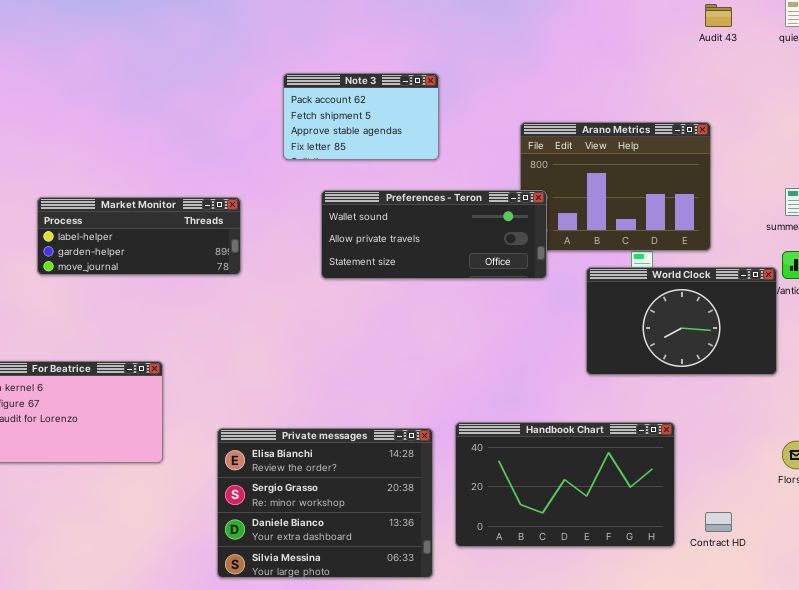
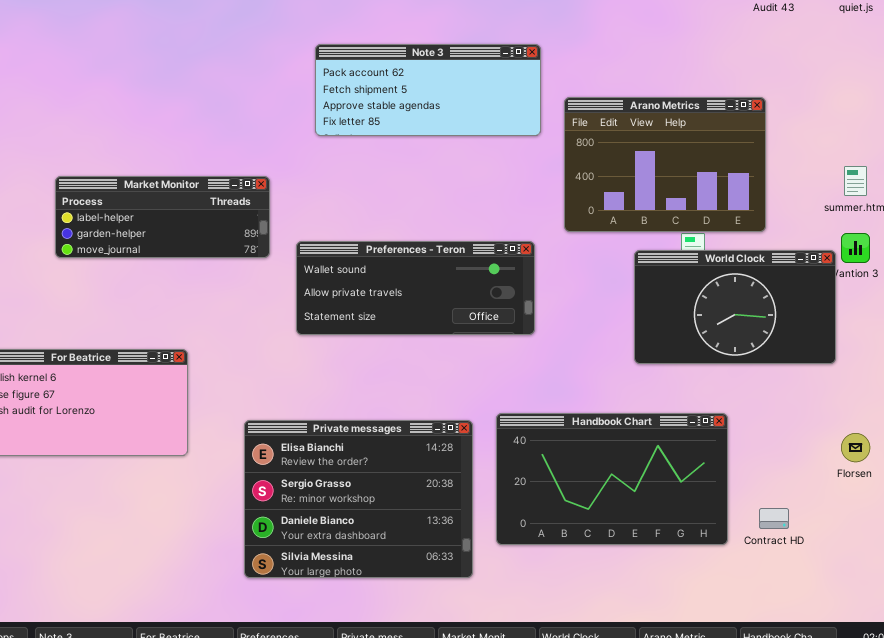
Note 3: [283,73,439,160] -> [315,44,541,136], resized
Preferences - Teron: [321,190,547,279] -> [296,241,535,335], moved

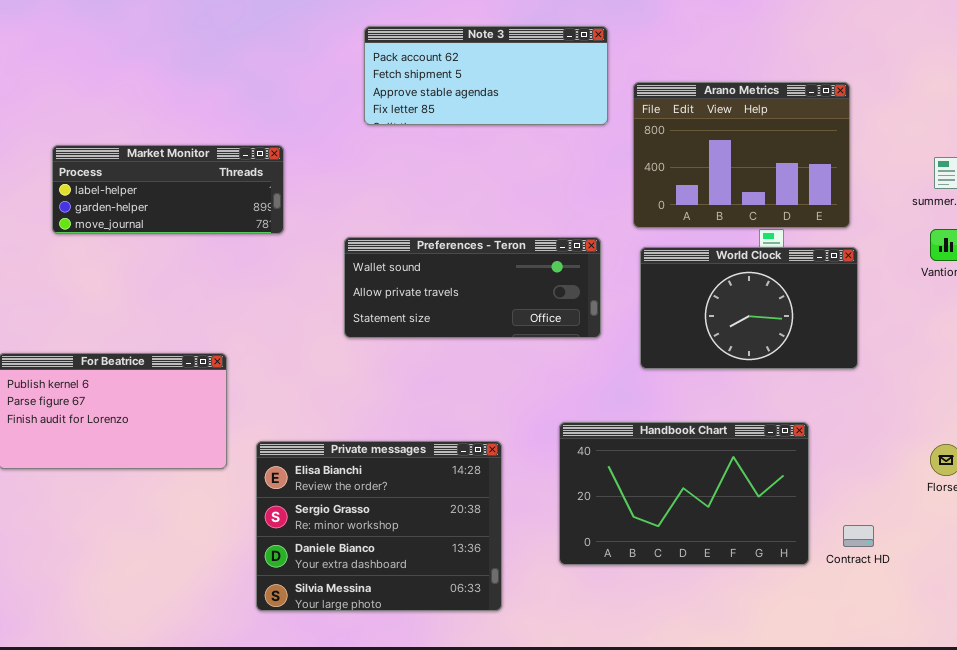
Market Monitor: [55,176,270,258] -> [52,145,284,234], moved
World Clock: [634,250,836,364] -> [640,247,858,369], moved
Private messages: [244,420,473,578] -> [256,441,502,611], moved

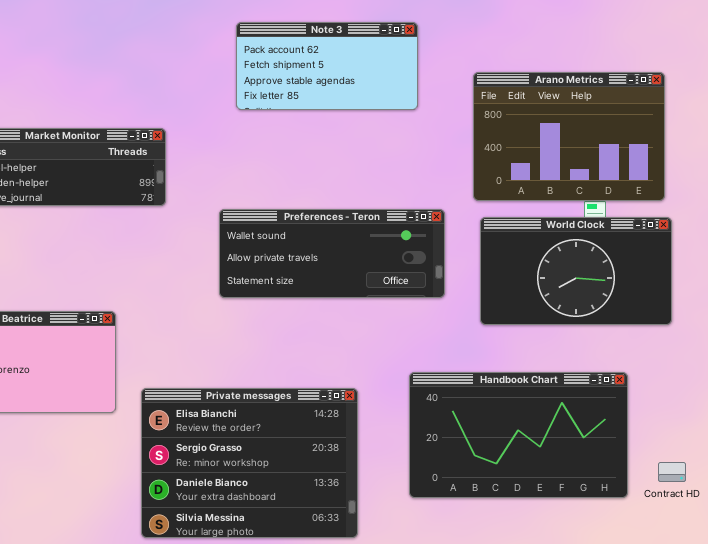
Note 3: [364,26,608,125] -> [236,22,418,110], resized

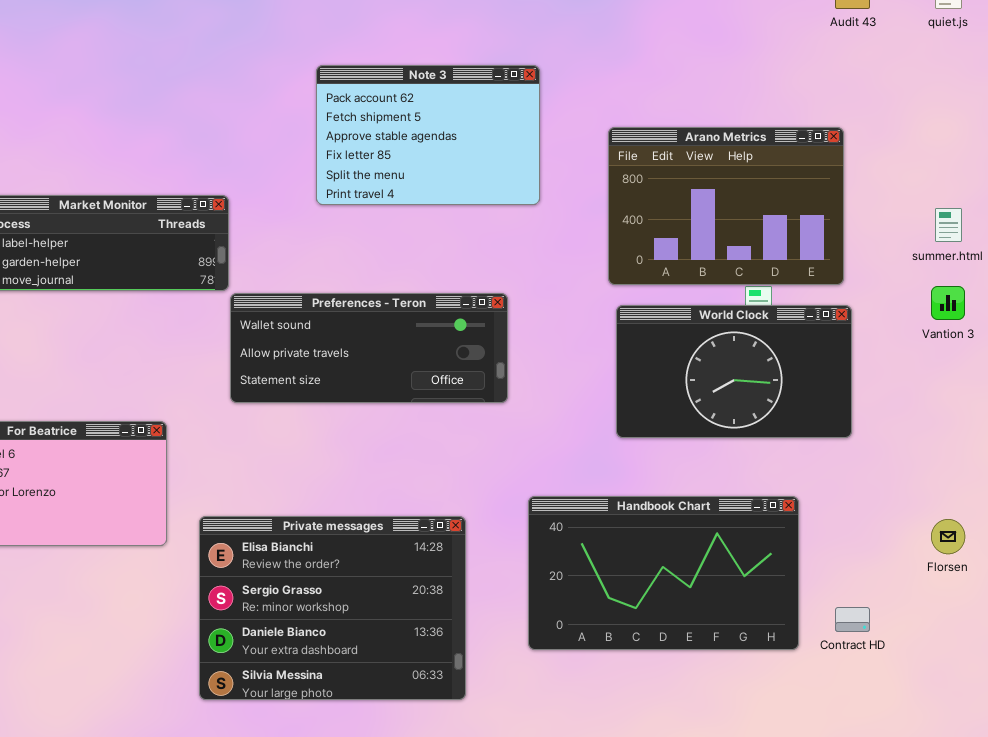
Note 3: [236,22,418,110] -> [316,65,540,205], resized
Preferences - Teron: [219,209,445,298] -> [230,293,508,403], moved

